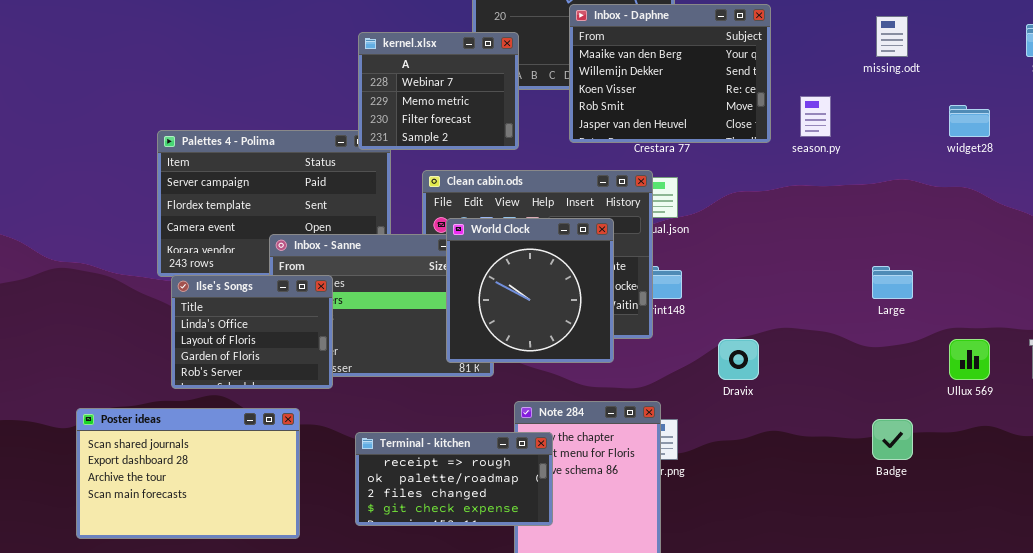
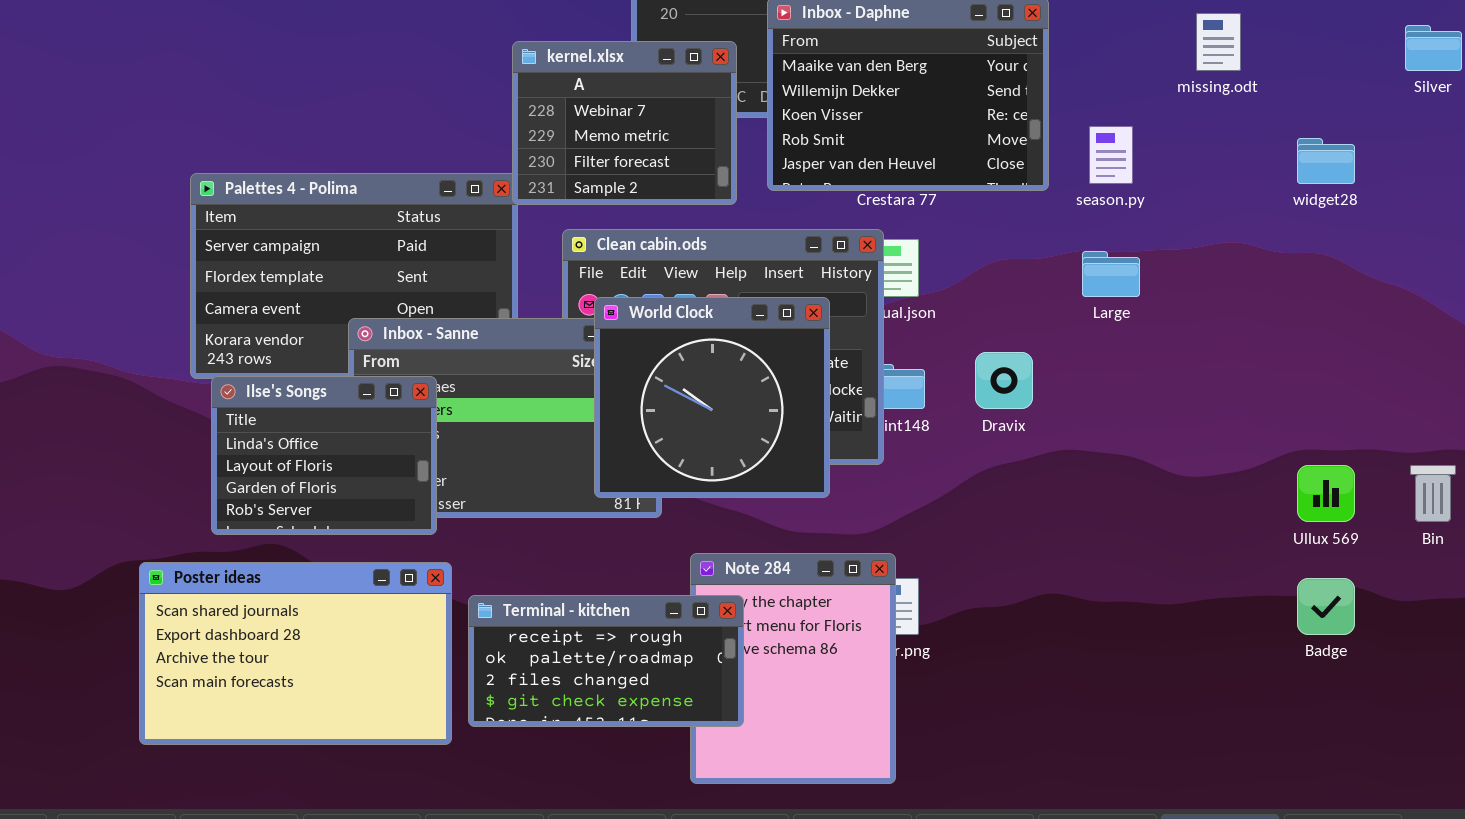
kernel.xlsx: [358,32,519,150] -> [512,41,737,205], moved
Large: [872,266,913,299] -> [1082,251,1140,297], moved
Dravix: [718,339,759,380] -> [975,352,1033,409], moved
Poster ideas: [76,408,300,539] -> [139,562,452,745], moved
Badge: [872,419,913,460] -> [1297,578,1355,635], moved

